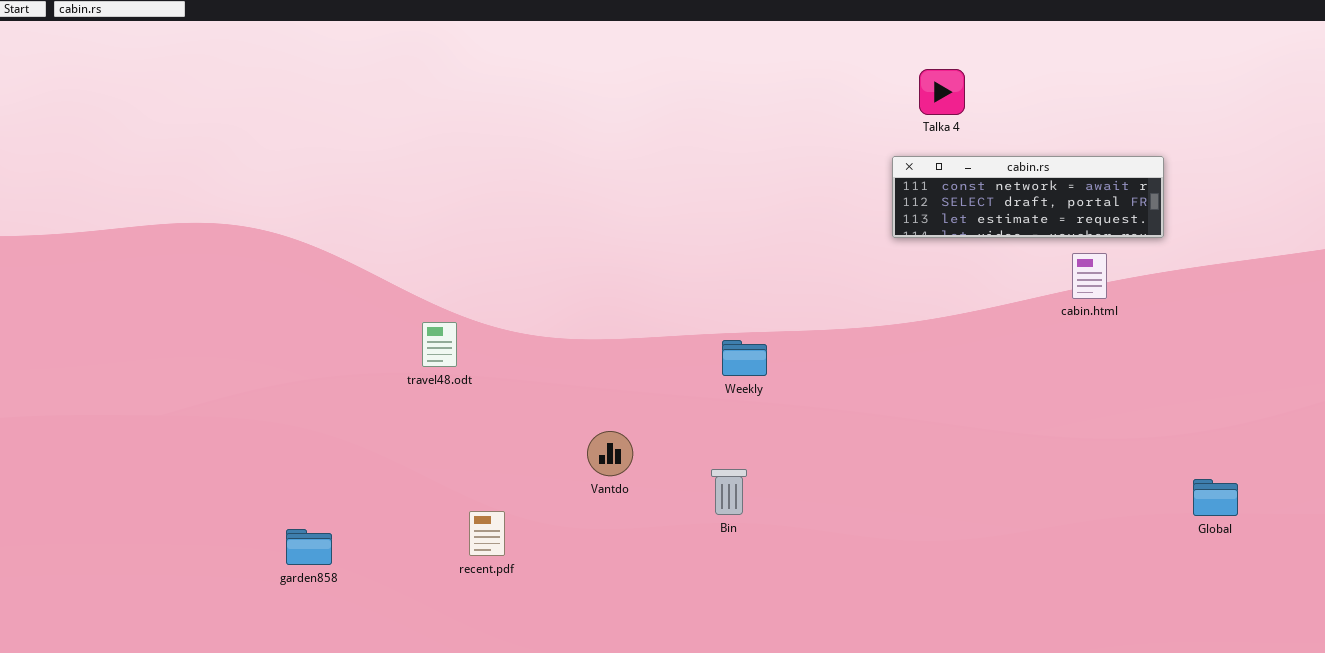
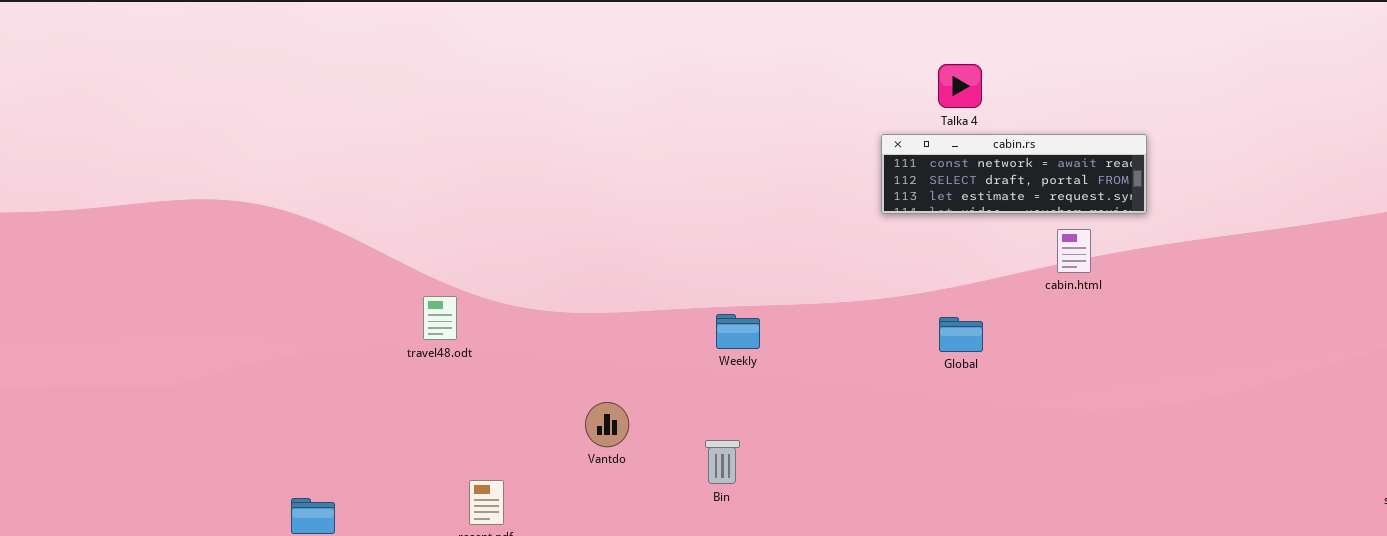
Talka 4: [919,69,965,115] -> [938,64,982,108], moved
Global: [1193,479,1238,516] -> [939,317,983,352], moved

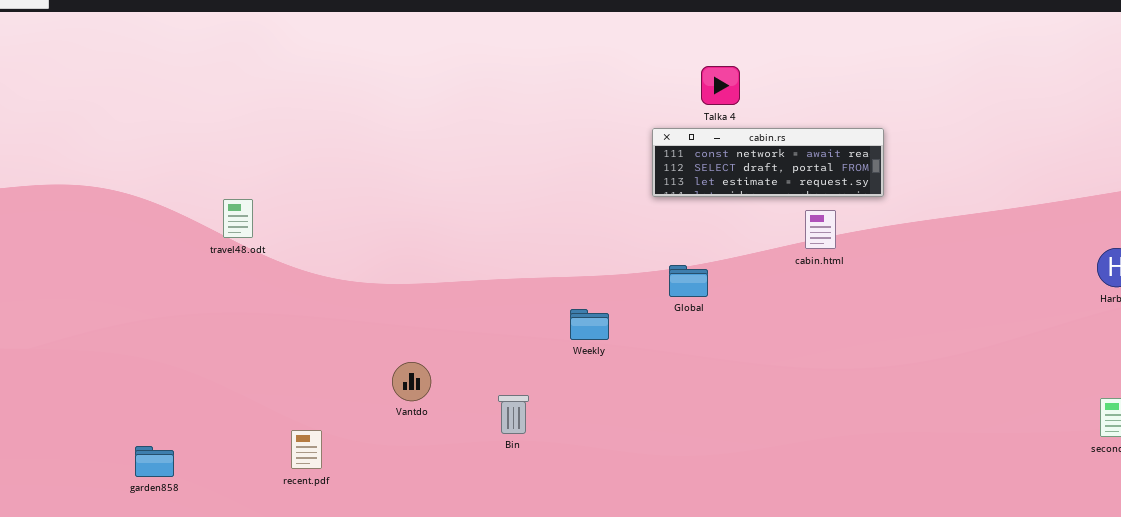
travel48.odt: [423,296,457,340] -> [223,199,253,238], moved
Weekly: [716,314,760,349] -> [570,309,609,340], moved
Global: [939,317,983,352] -> [669,265,708,297], moved

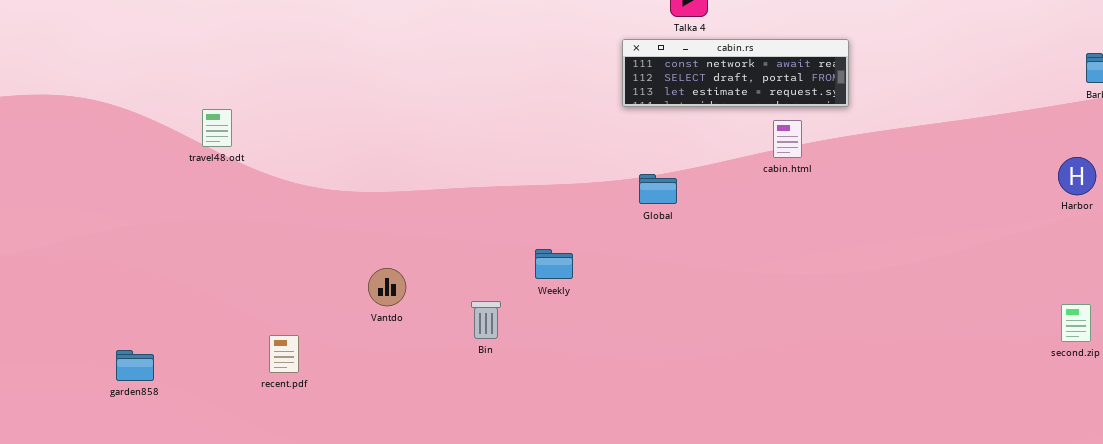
Weekly: [570,309,609,340] -> [535,249,573,279], moved

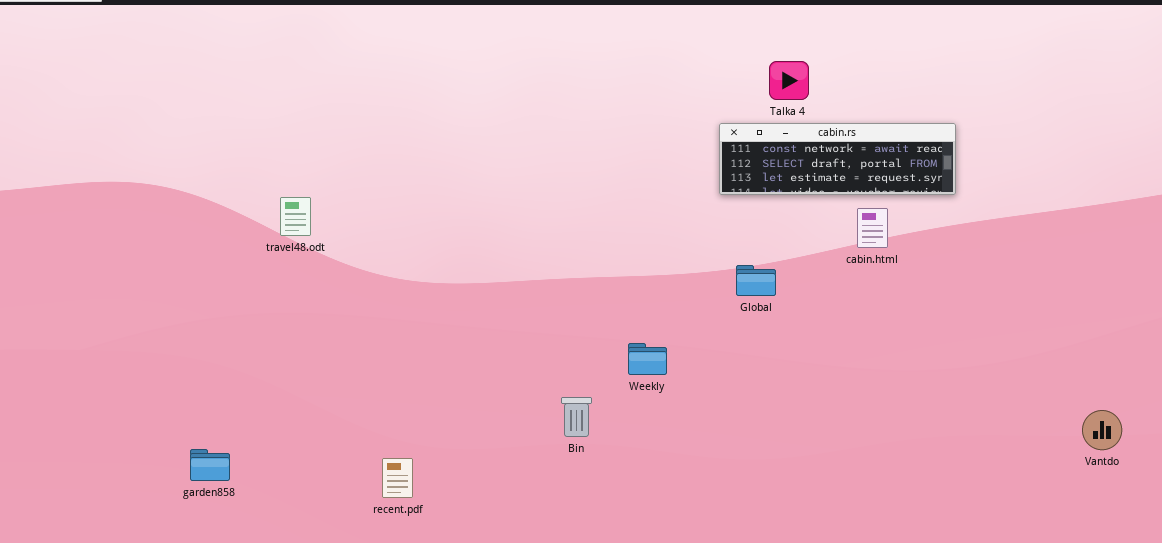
cabin.html: [773,120,802,158] -> [857,208,888,248], moved
Vantdo: [368,268,406,306] -> [1082,410,1122,450], moved
recent.pdf: [269,335,299,373] -> [382,458,413,498], moved

